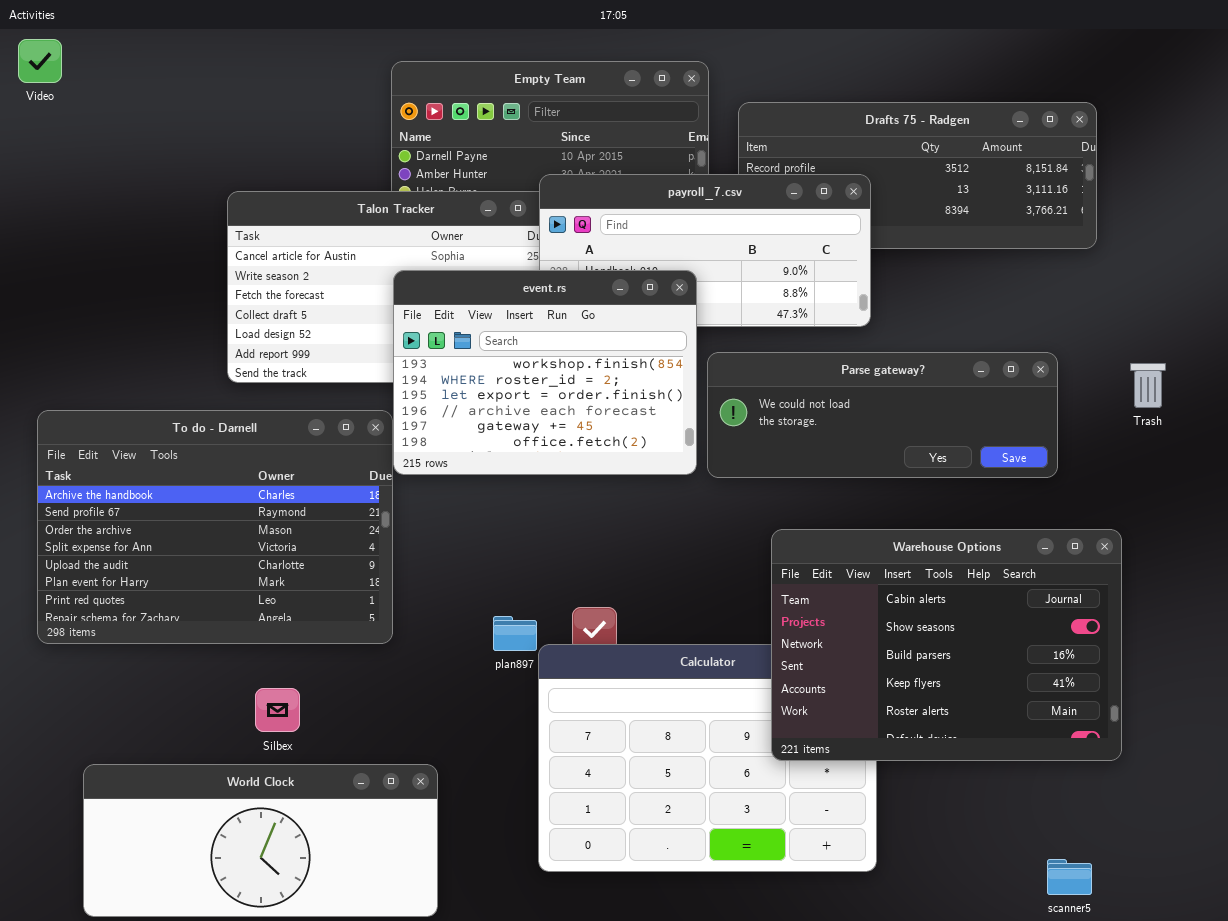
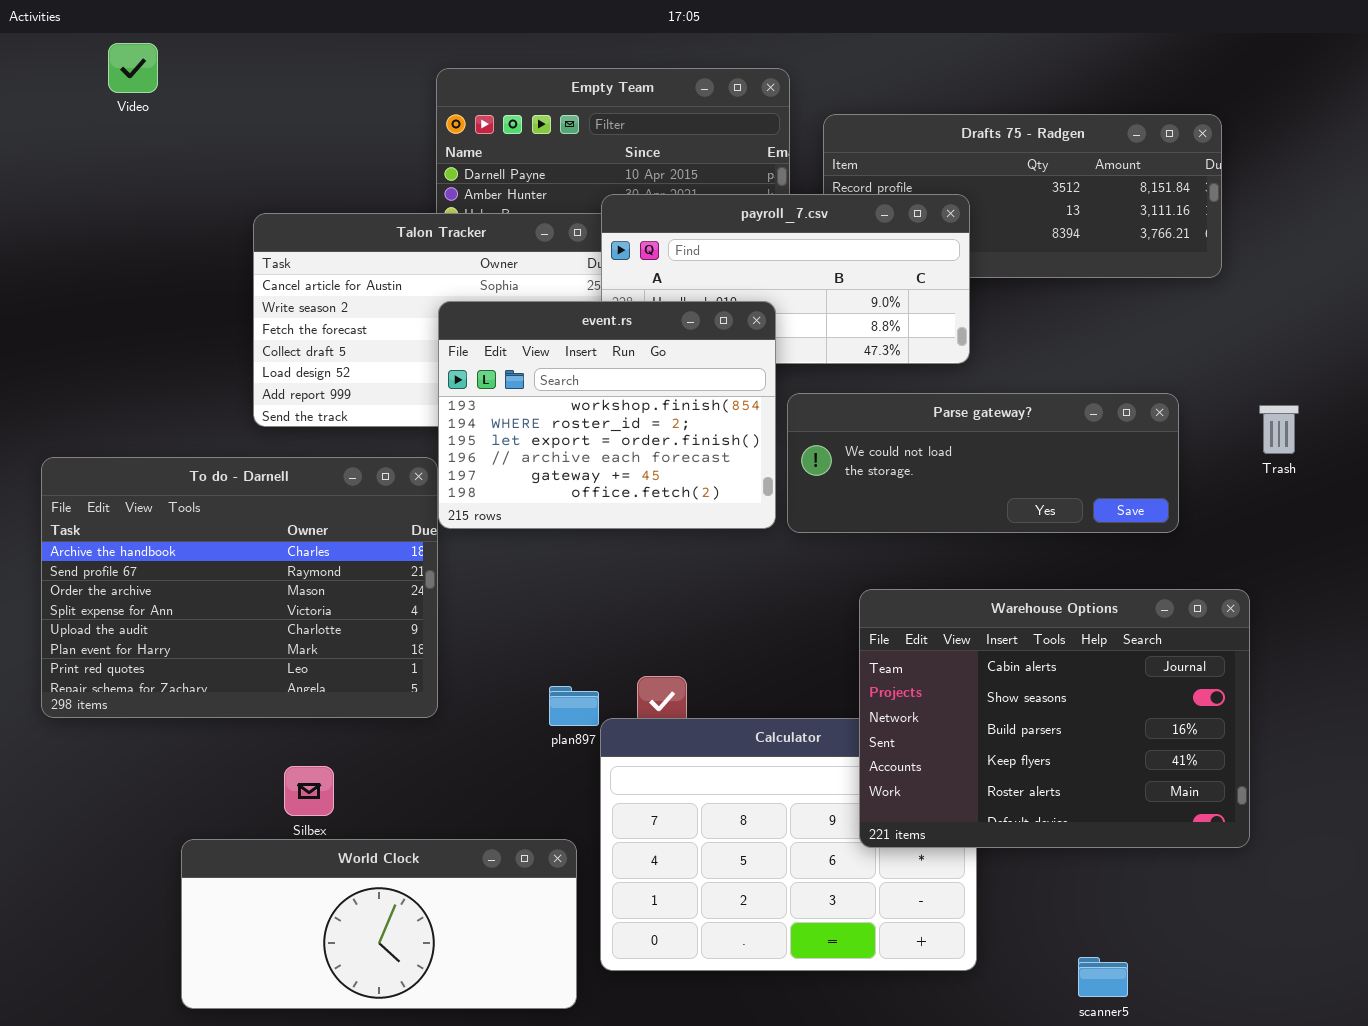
Video: [18,39,62,83] -> [108,43,158,93], moved
World Clock: [83,764,438,917] -> [181,839,577,1009], moved
scanner5: [1047,859,1092,895] -> [1078,957,1128,997], moved

